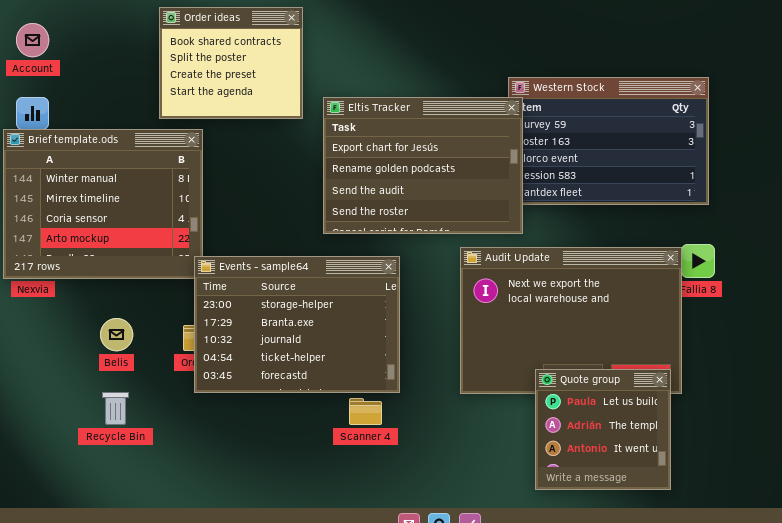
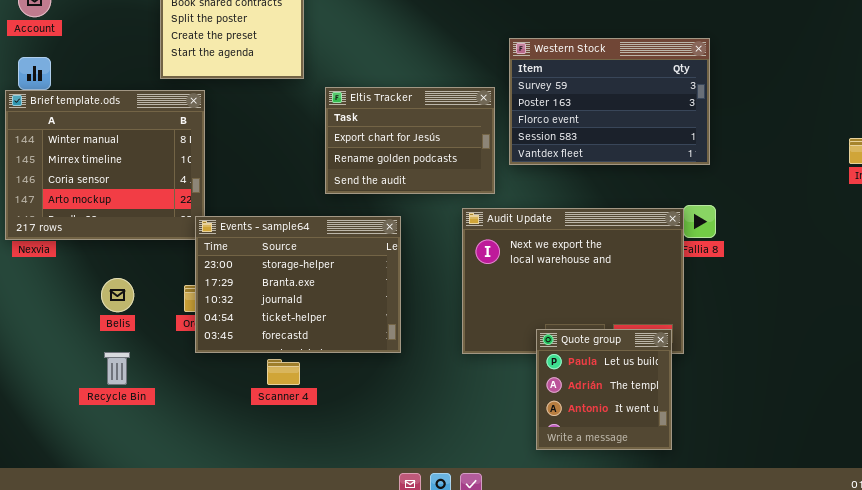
Eltis Tracker: [323,97,523,234] -> [325,87,495,194], resized
Scanner 4: [349,398,382,425] -> [267,359,300,385], moved

